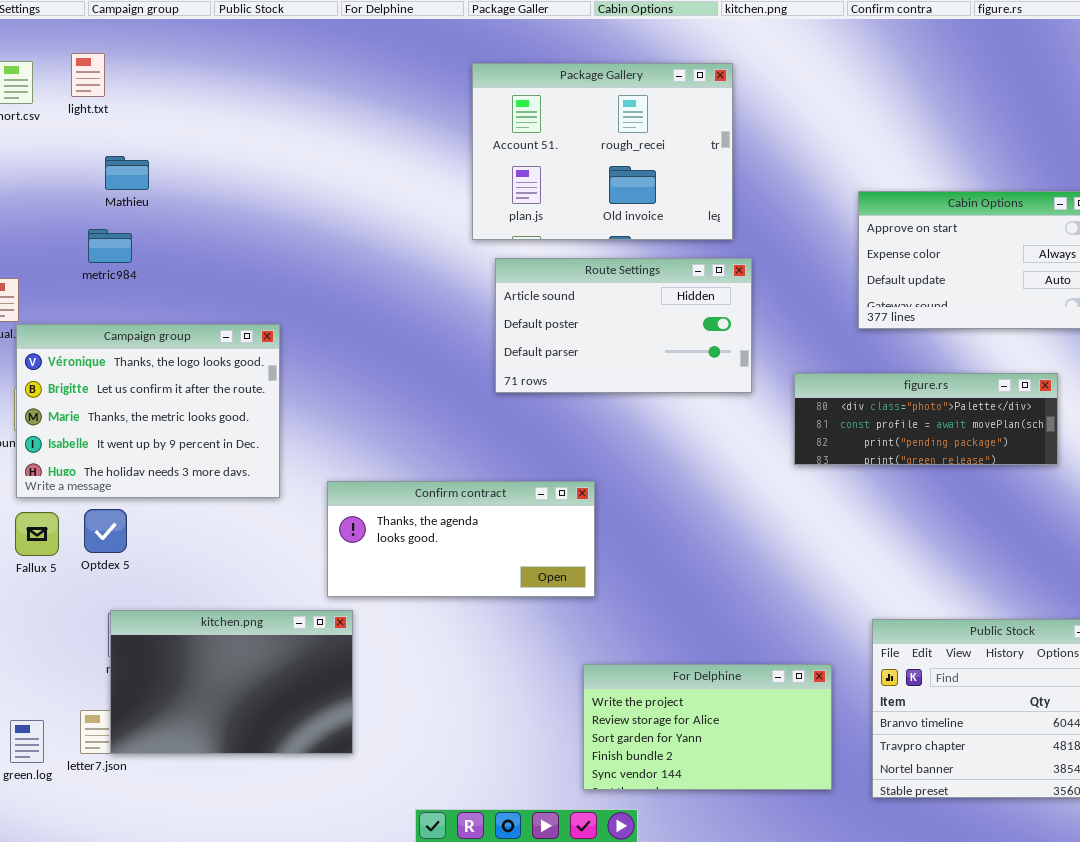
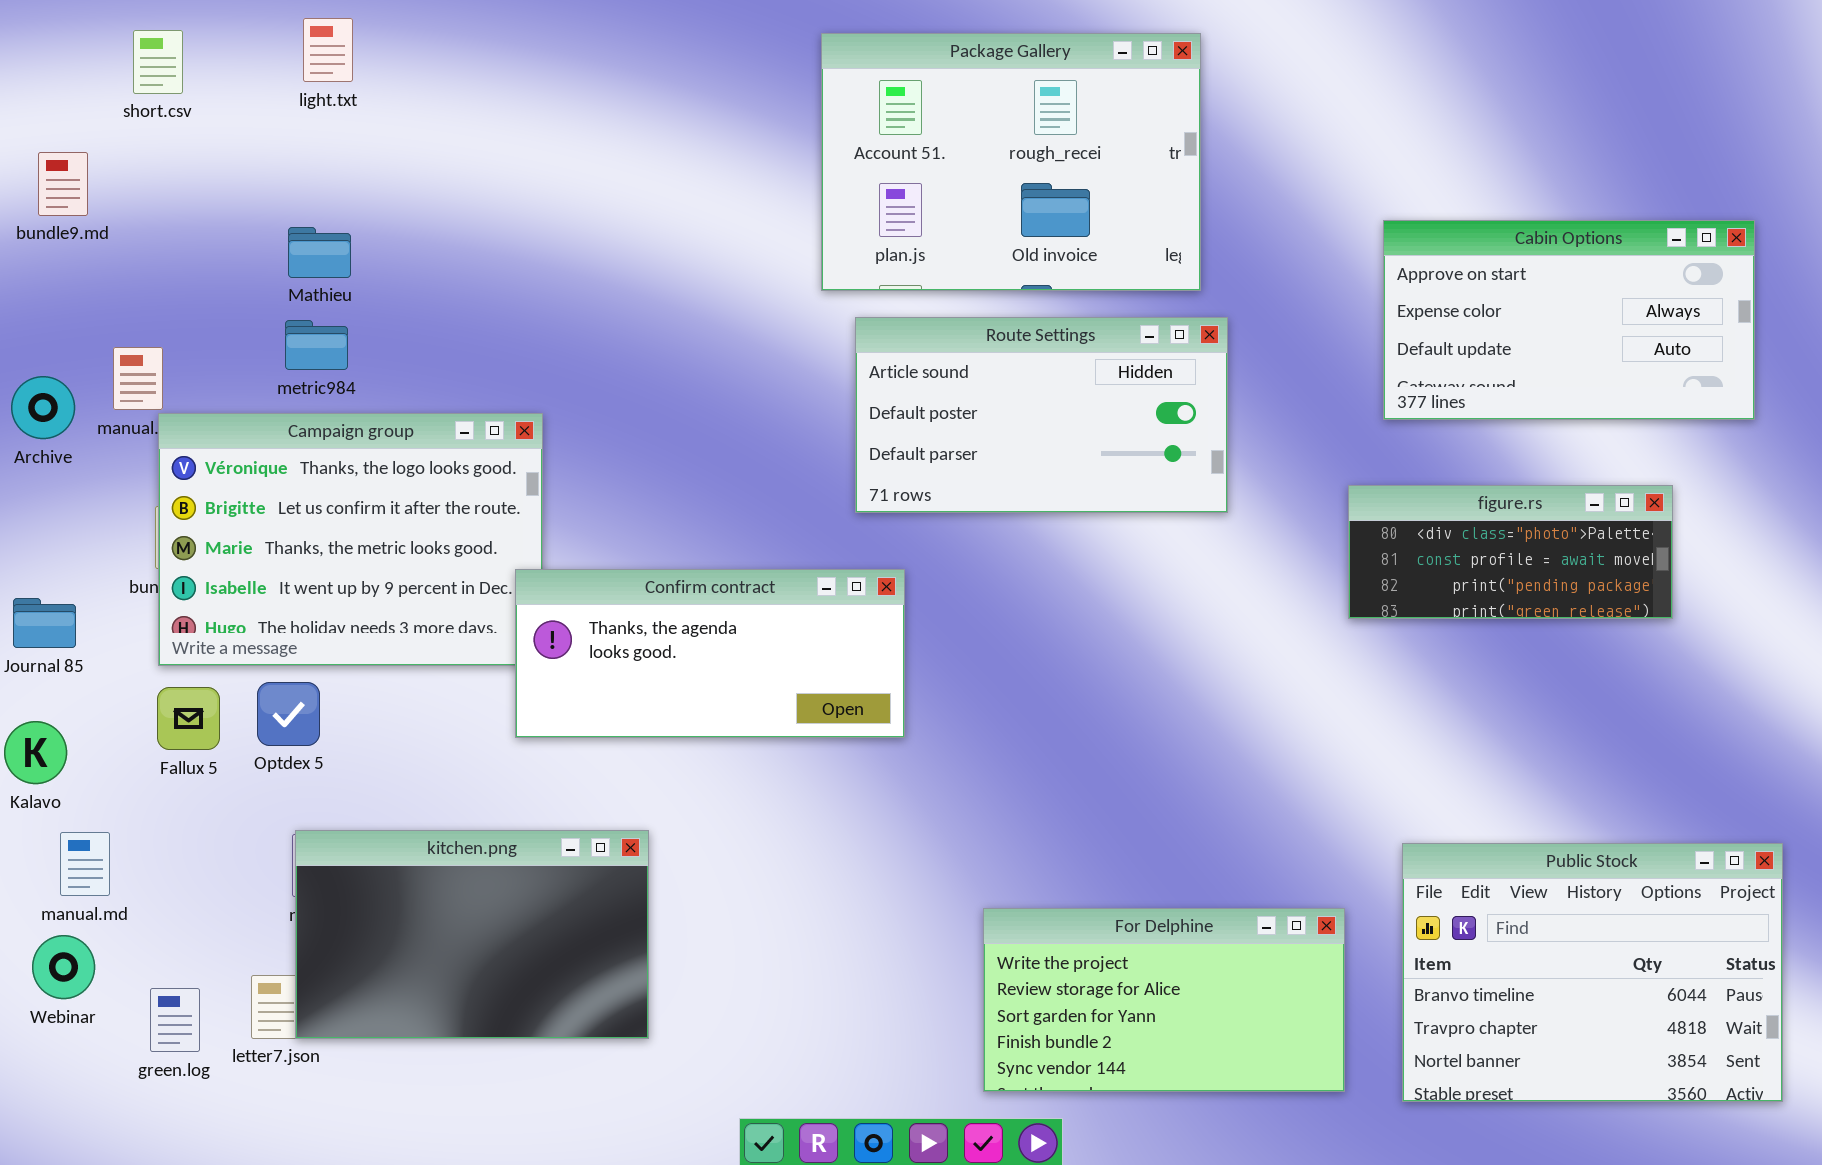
light.txt: [71,53,105,97] -> [303,18,353,82], moved
Mathieu: [105,156,149,190] -> [288,227,351,278], moved
metric984: [88,229,132,263] -> [285,320,348,370], moved
figure.rs: [794,373,1058,465] -> [1348,485,1673,619], resized
Confirm contract: [327,481,595,597] -> [515,569,905,738], moved

